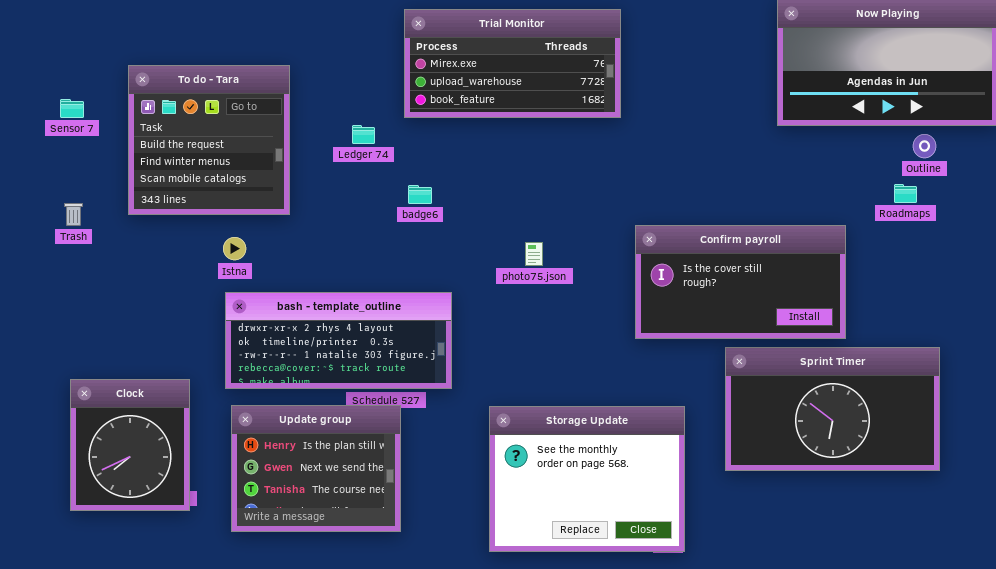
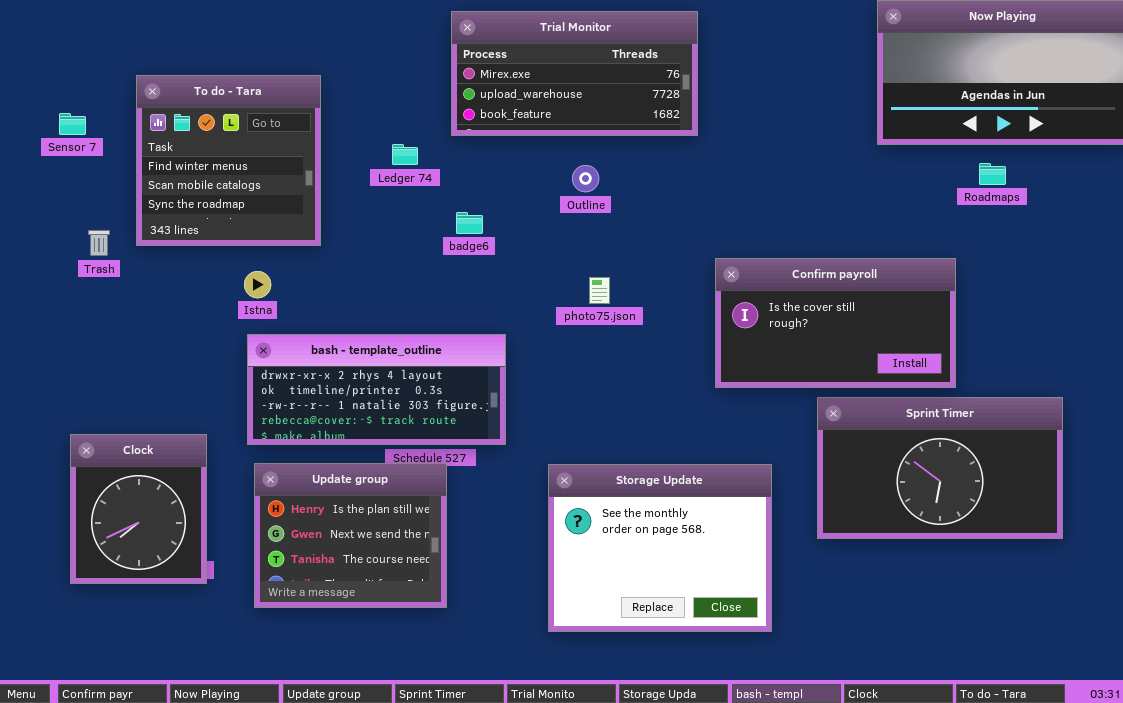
To do - Tara: [128,65,290,215] -> [136,75,321,246], scrolled down 1 row
Outline: [913,134,936,158] -> [572,165,599,192], moved
Roadmaps: [894,184,917,203] -> [979,163,1006,185], moved
Trash: [64,203,83,226] -> [88,230,110,256], moved

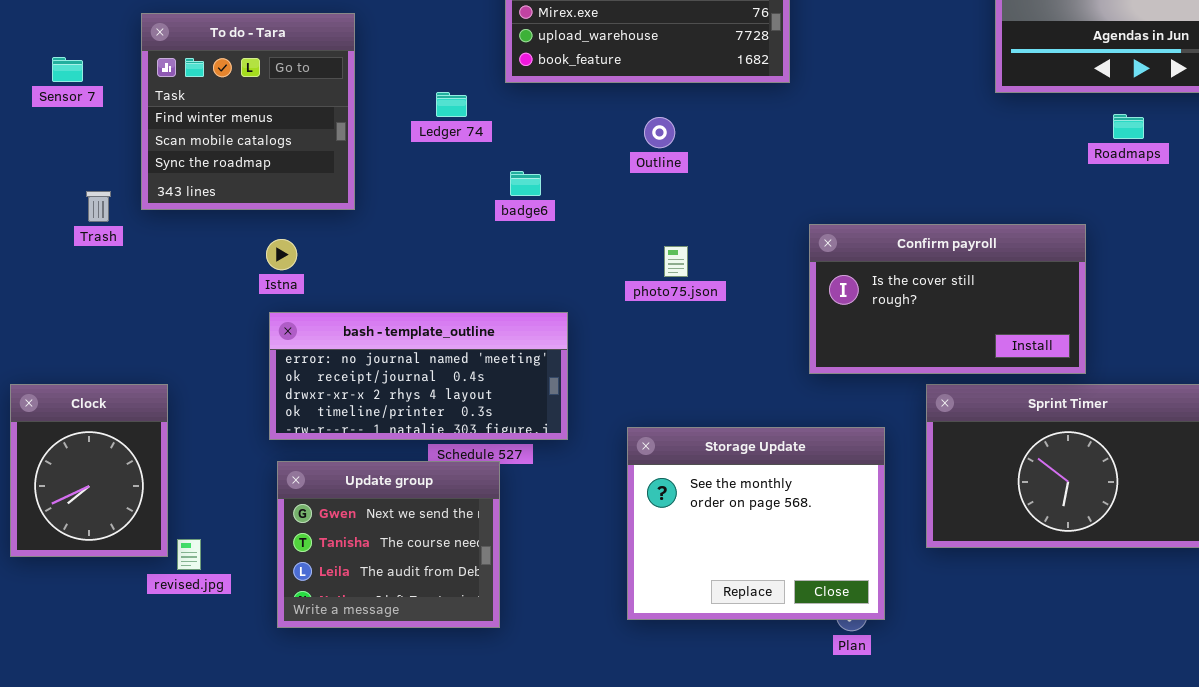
bash - template_outline: [247,334,506,445] -> [269,312,568,440], scrolled up 2 rows
Clock: [70,434,207,584] -> [10,384,168,557], moved
Update group: [254,463,447,608] -> [277,461,500,628], scrolled down 1 row
Storage Update: [548,464,772,632] -> [627,427,885,620], moved

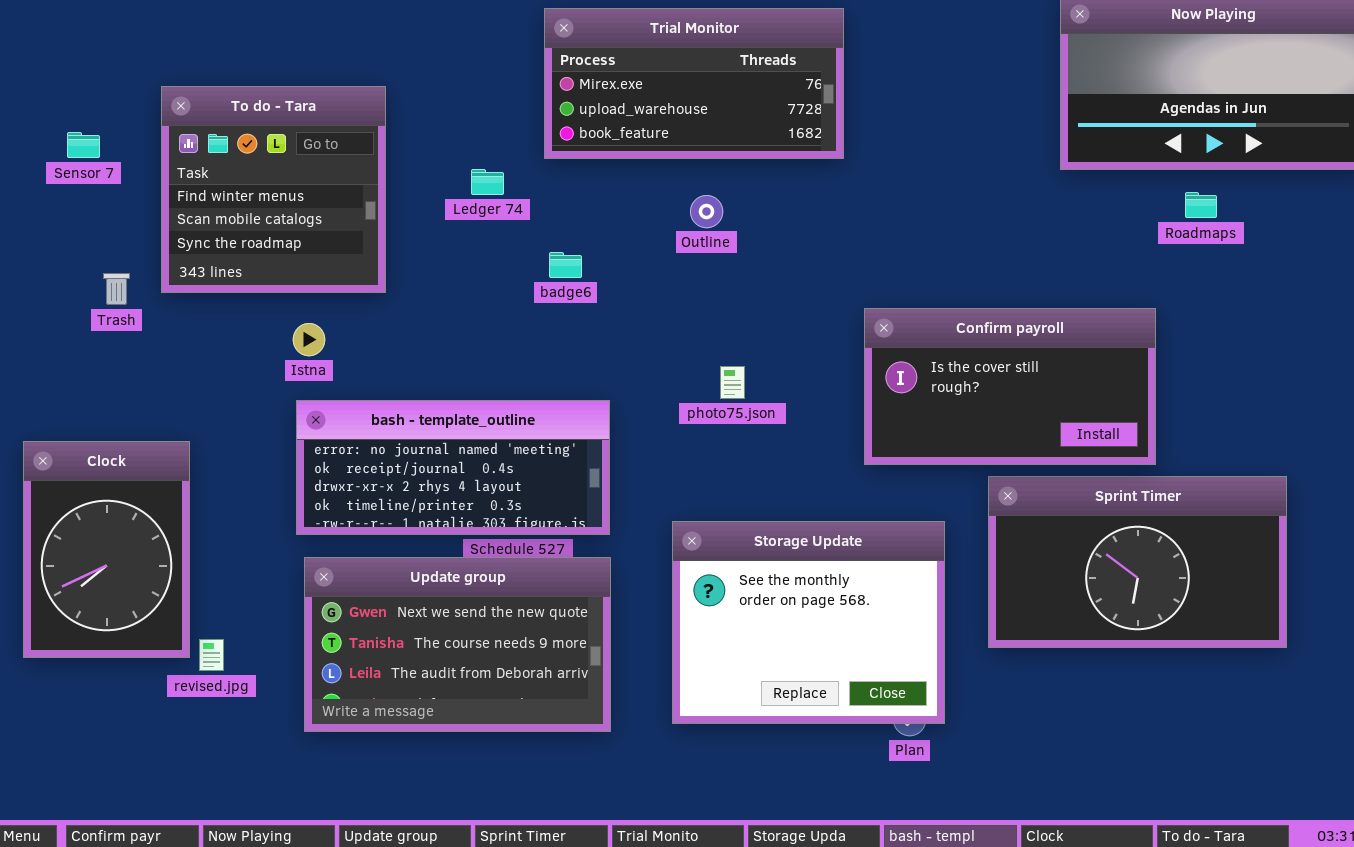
photo75.json: [664,246,688,277] -> [720,366,745,399], moved
Clock: [10,384,168,557] -> [23,441,190,658], resized
Update group: [277,461,500,628] -> [304,557,611,732], resized

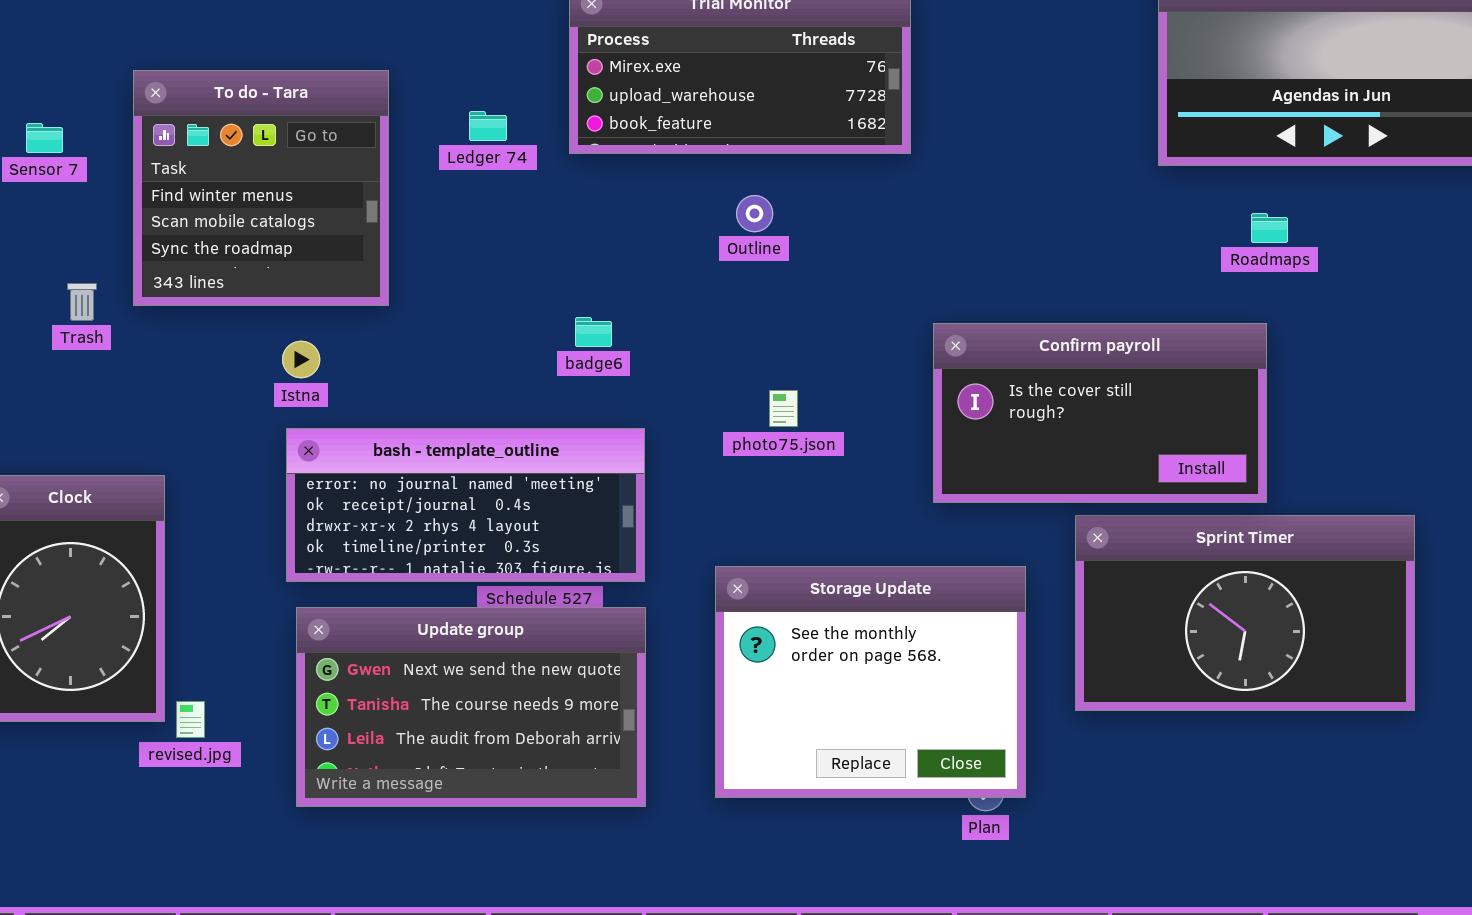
Ledger 74: [471,169,504,195] -> [469,111,507,141], moved
Roadmaps: [1185,192,1217,218] -> [1251,213,1288,243], moved
badge6: [549,252,582,278] -> [575,317,612,347], moved

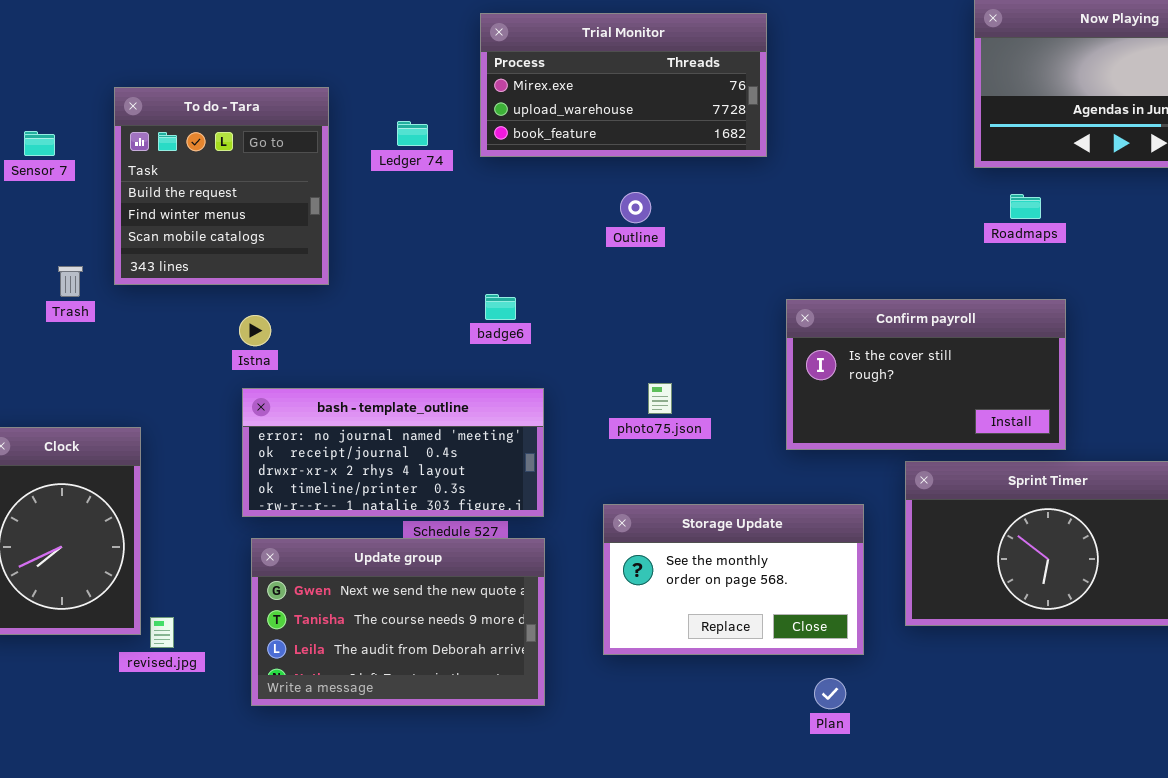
To do - Tara: [133,70,389,306] -> [114,87,329,285], scrolled up 1 row
Roadmaps: [1251,213,1288,243] -> [1010,194,1041,219], moved
photo75.json: [769,390,798,427] -> [648,383,672,414], moved
Storage Update: [715,566,1026,798] -> [603,504,864,655], resized

